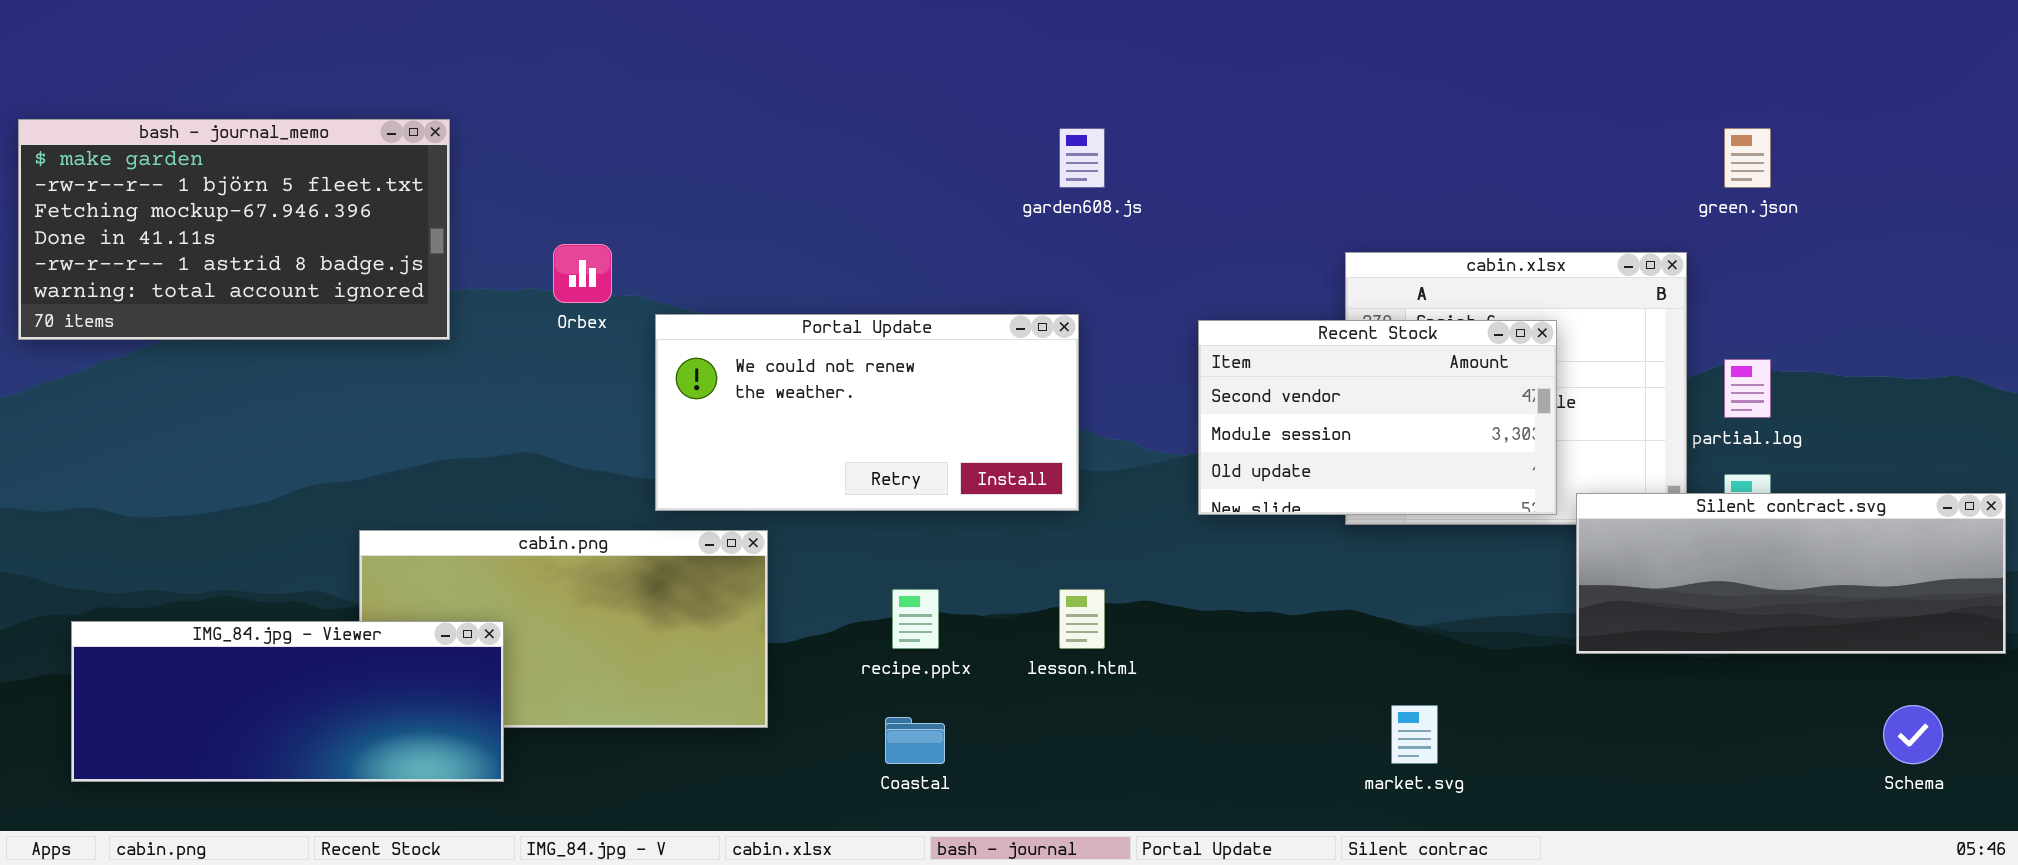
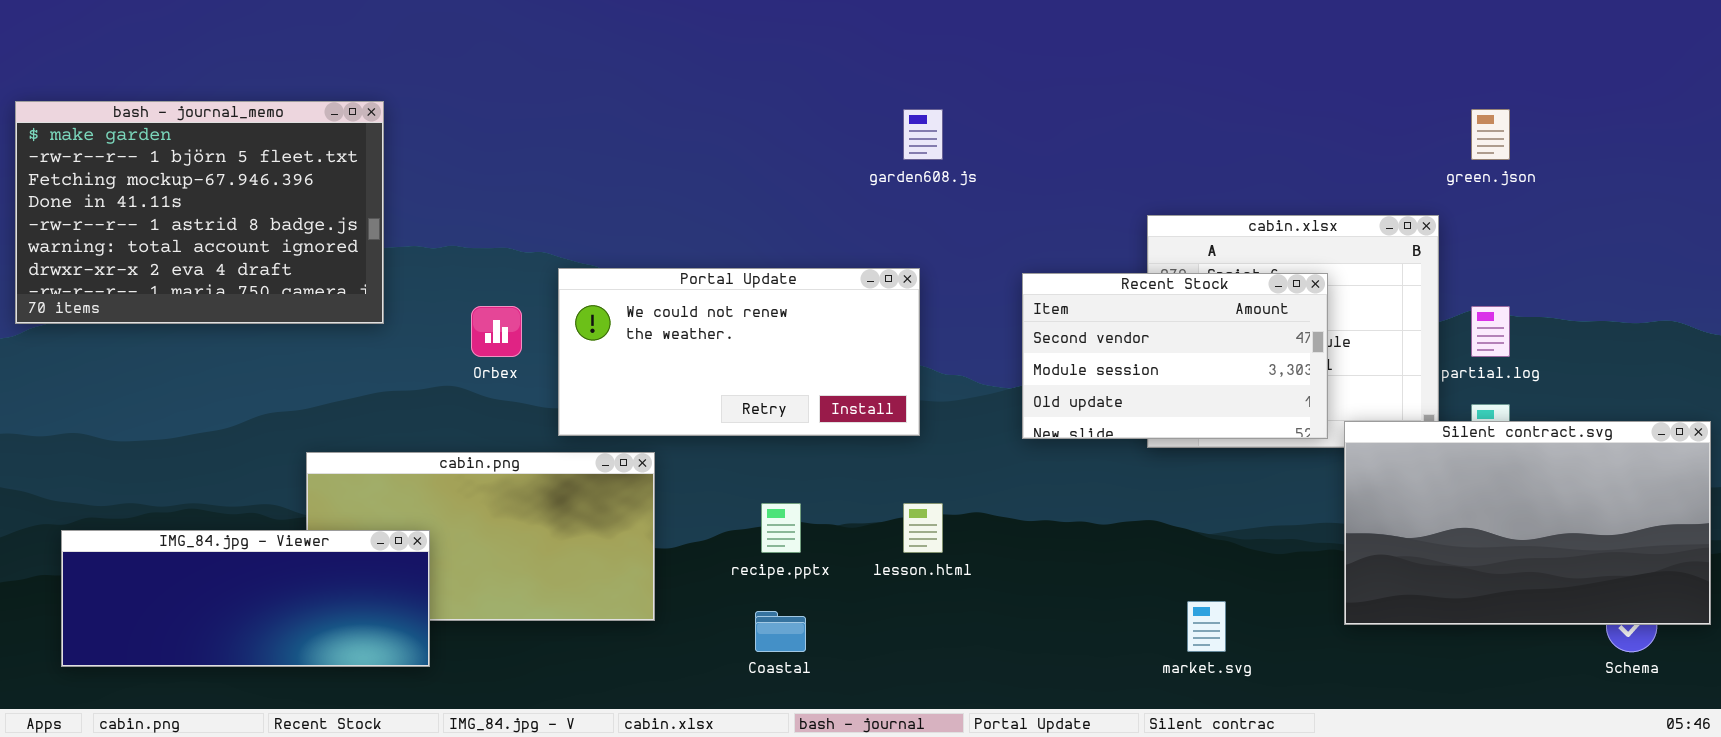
bash - journal_memo: [18,119,450,340] -> [15,101,384,324], resized
Orbex: [553,244,612,303] -> [471,306,522,357], moved
Silent contract.svg: [1576,493,2006,654] -> [1344,421,1711,625], resized

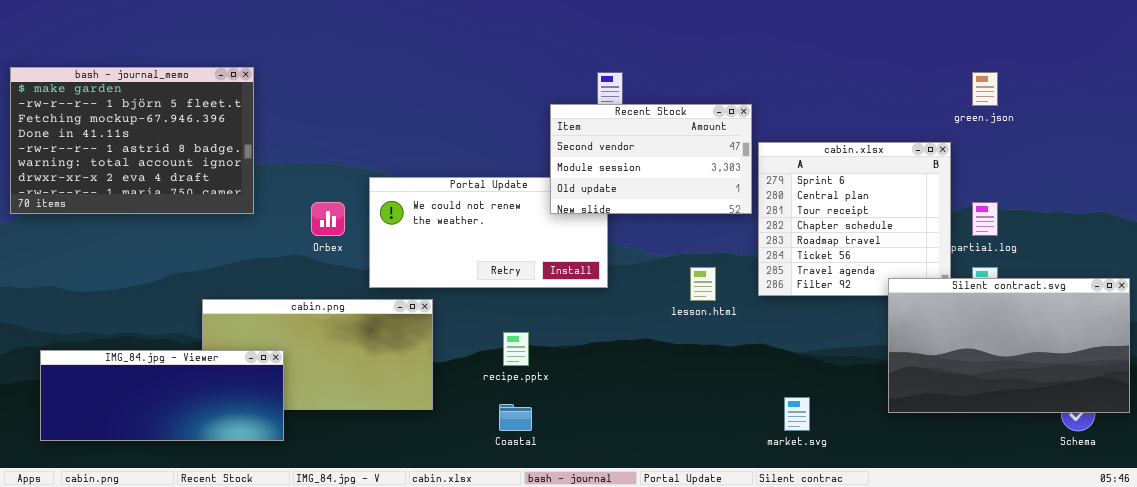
Recent Stock: [1022,273,1328,439] -> [550,104,752,214], moved
lesson.html: [903,503,943,553] -> [690,267,716,301], moved

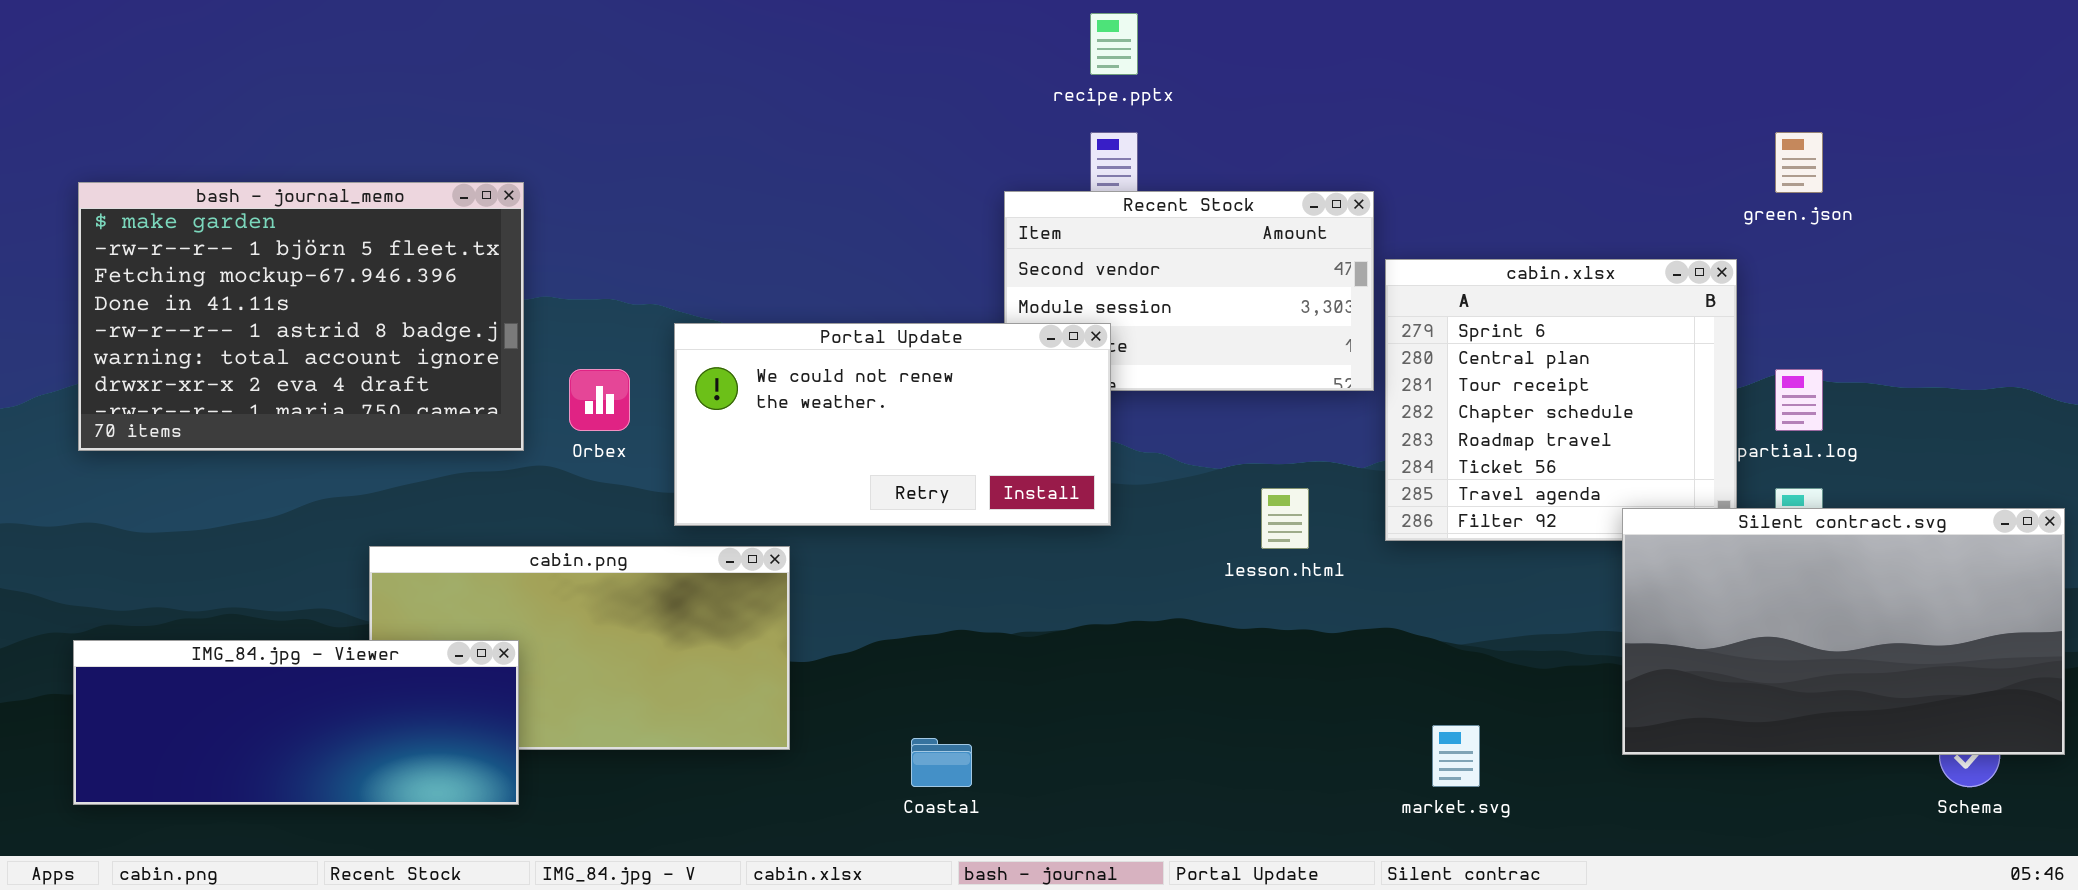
bash - journal_memo: [10,67,254,214] -> [78,182,524,451], moved
Portal Update: [369,177,608,288] -> [674,323,1111,526], raised
recipe.pptx: [503,332,529,366] -> [1090,13,1138,75], moved

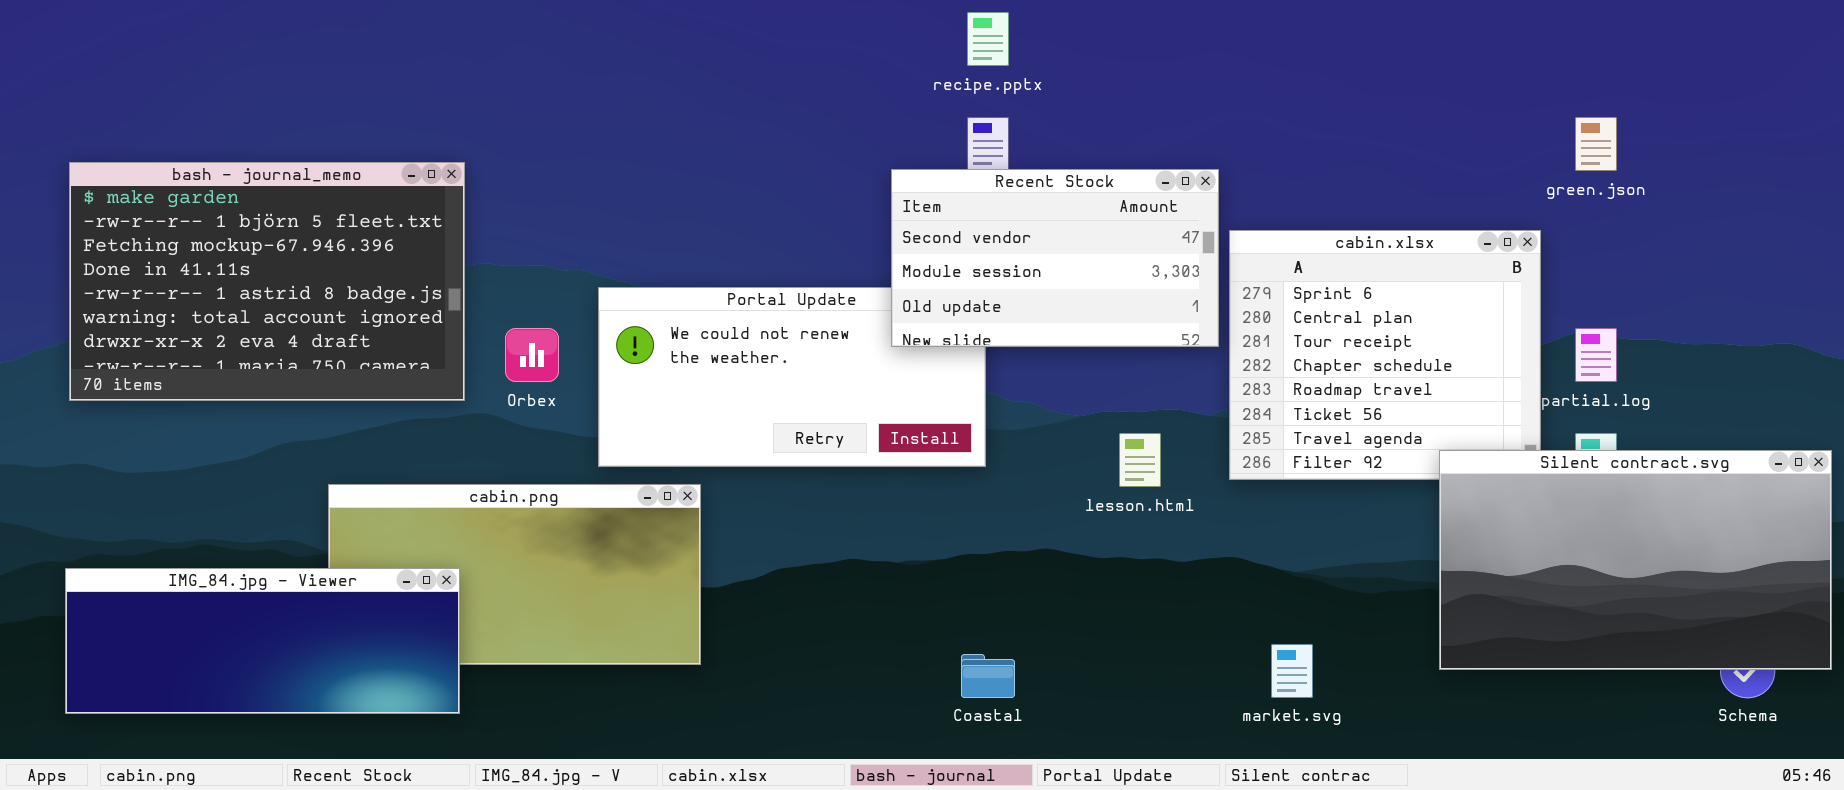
Recent Stock: [1004,191,1374,391] -> [891,169,1219,347], raised
Coastal: [911,738,972,787] -> [961,654,1015,698], moved

